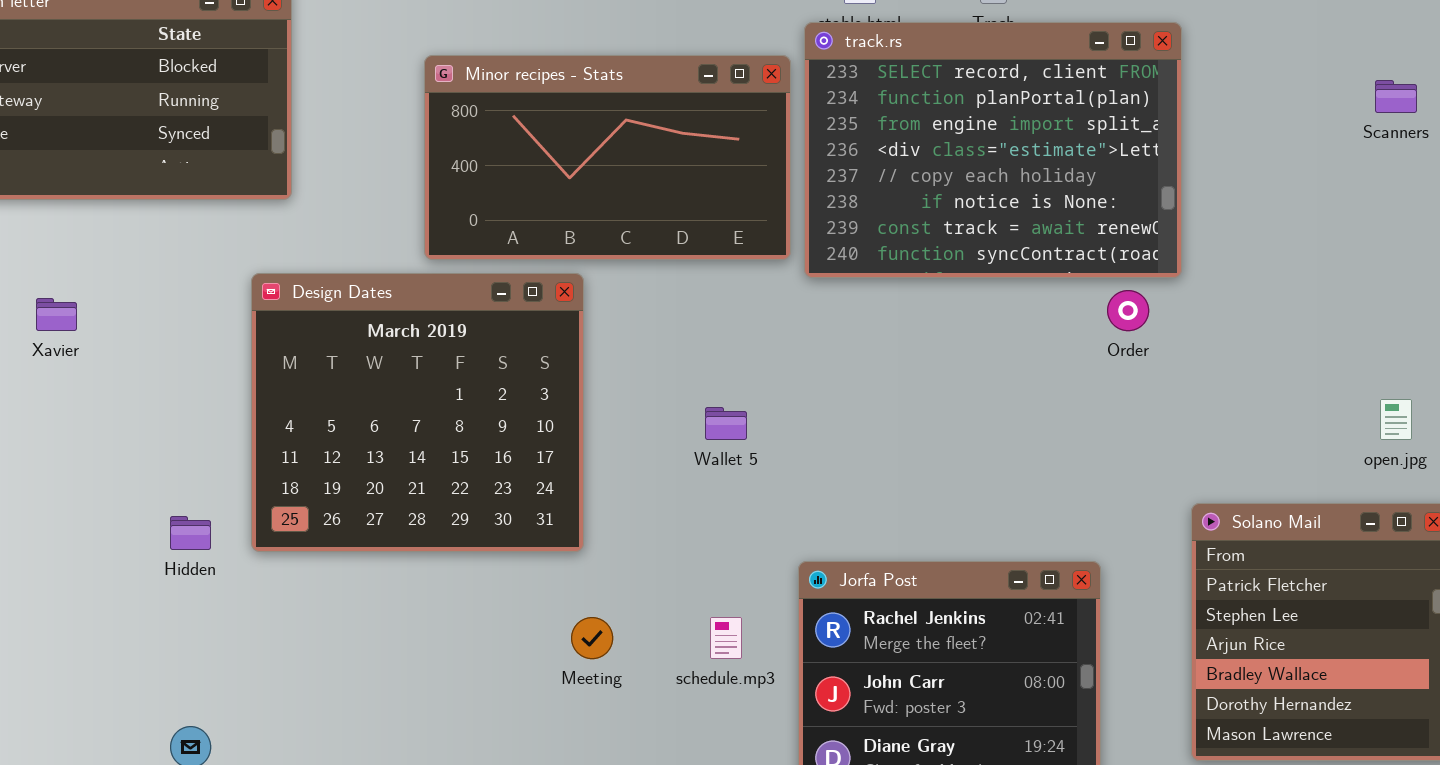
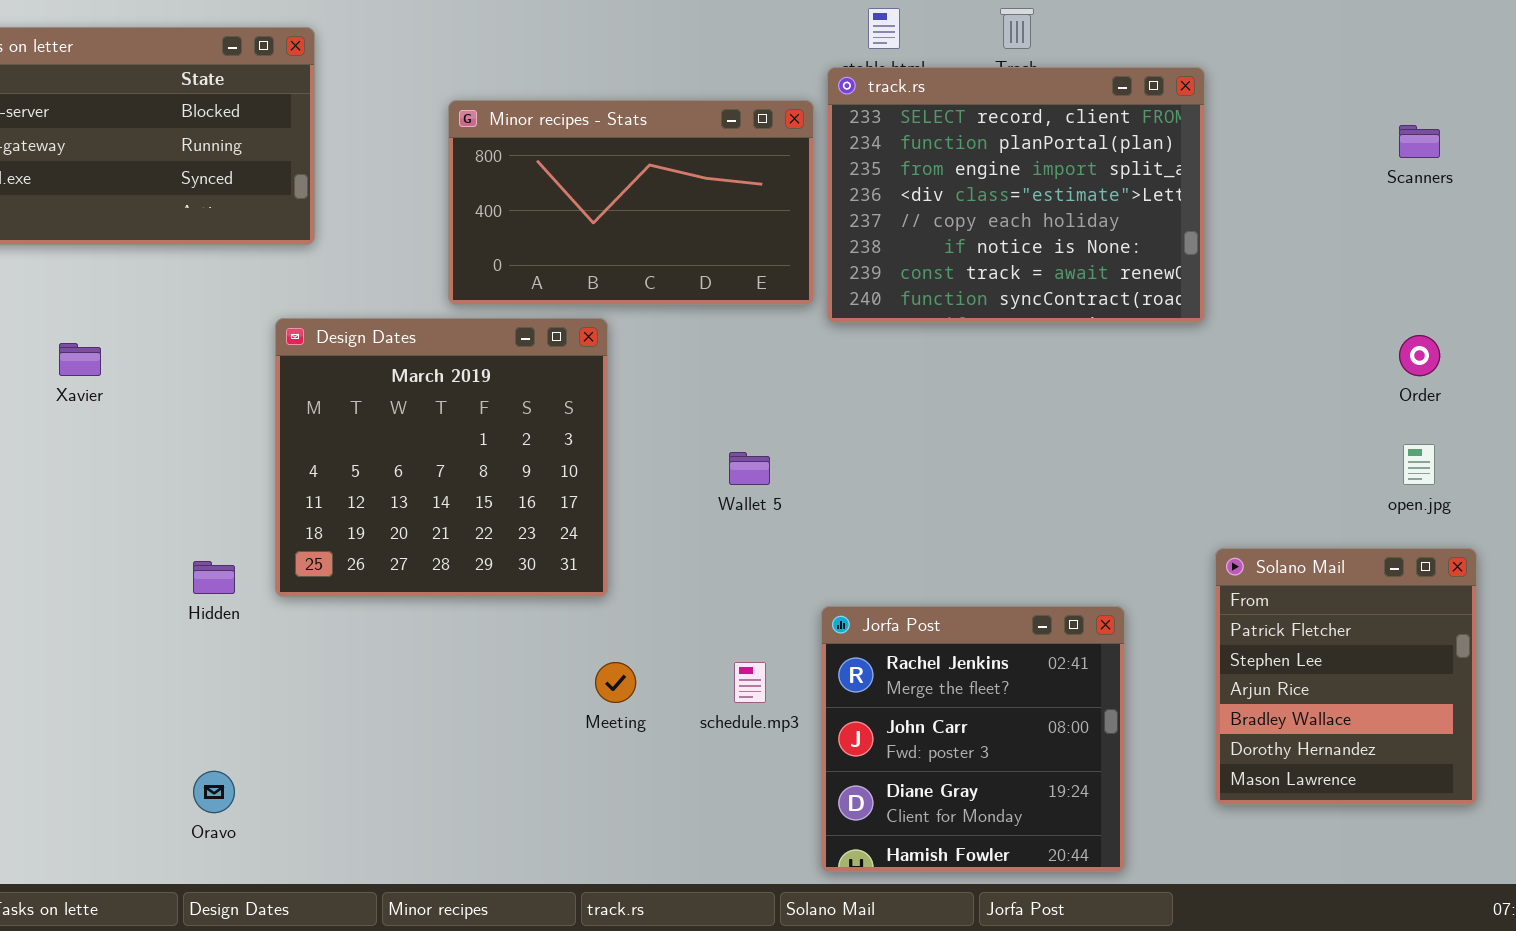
Order: [1107,290,1149,331] -> [1399,335,1440,376], moved

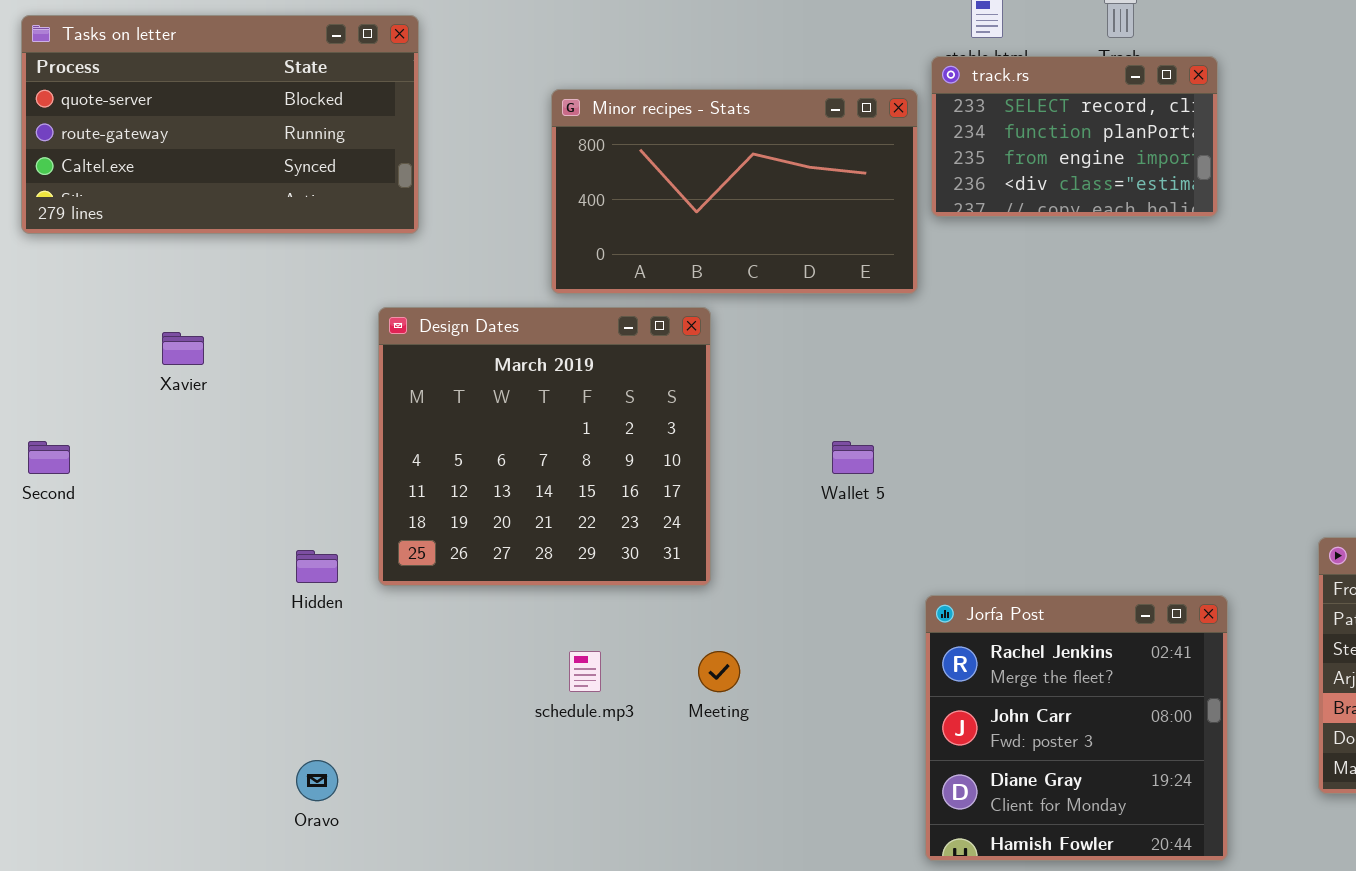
track.rs: [827,67,1205,323] -> [931,56,1218,217], resized
schedule.mp3: [734,662,766,703] -> [569,651,601,692], moved

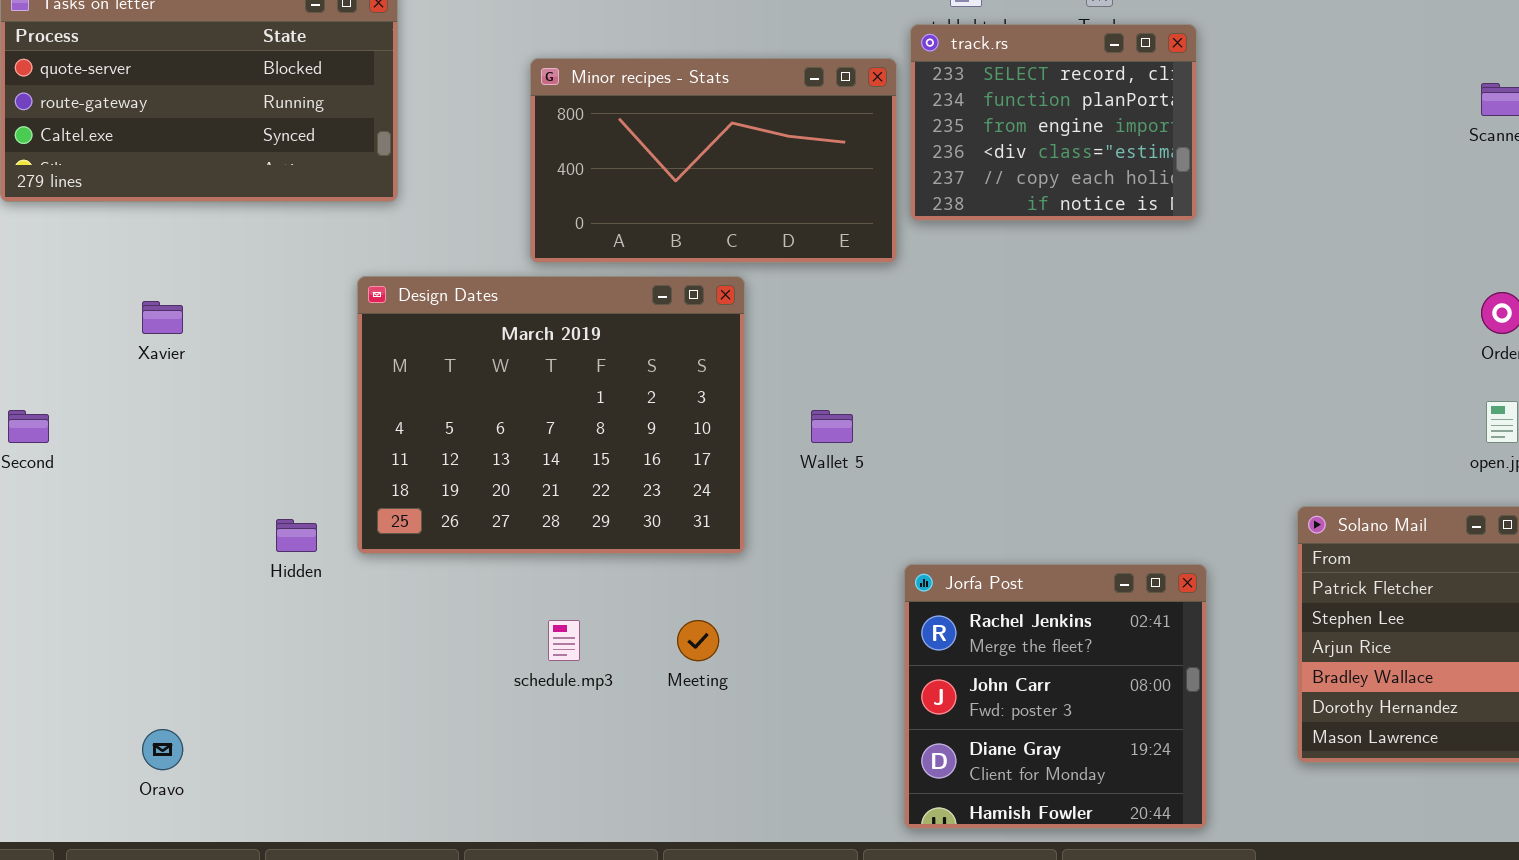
track.rs: [931,56,1218,217] -> [910,24,1197,221], resized
Design Dates: [378,307,711,586] -> [357,276,745,554], resized
Oravo: [296,760,338,801] -> [142,729,183,770], moved

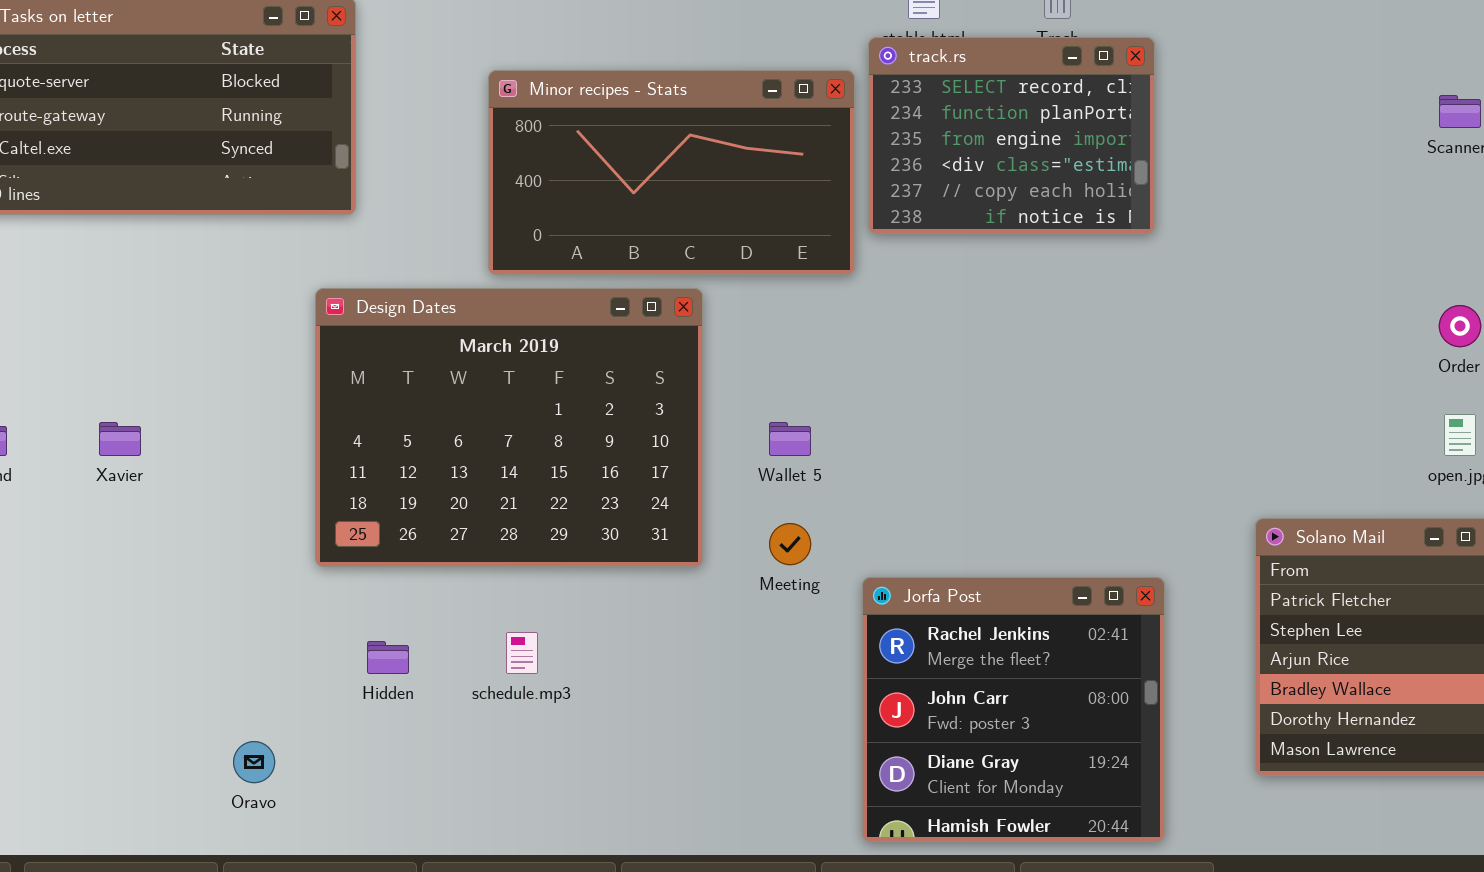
Xavier: [142,301,183,334] -> [99,422,141,456], moved
Hidden: [276,519,317,552] -> [367,641,409,674], moved
Meeting: [677,620,719,661] -> [769,523,811,565], moved
Oravo: [142,729,183,770] -> [233,741,275,783], moved

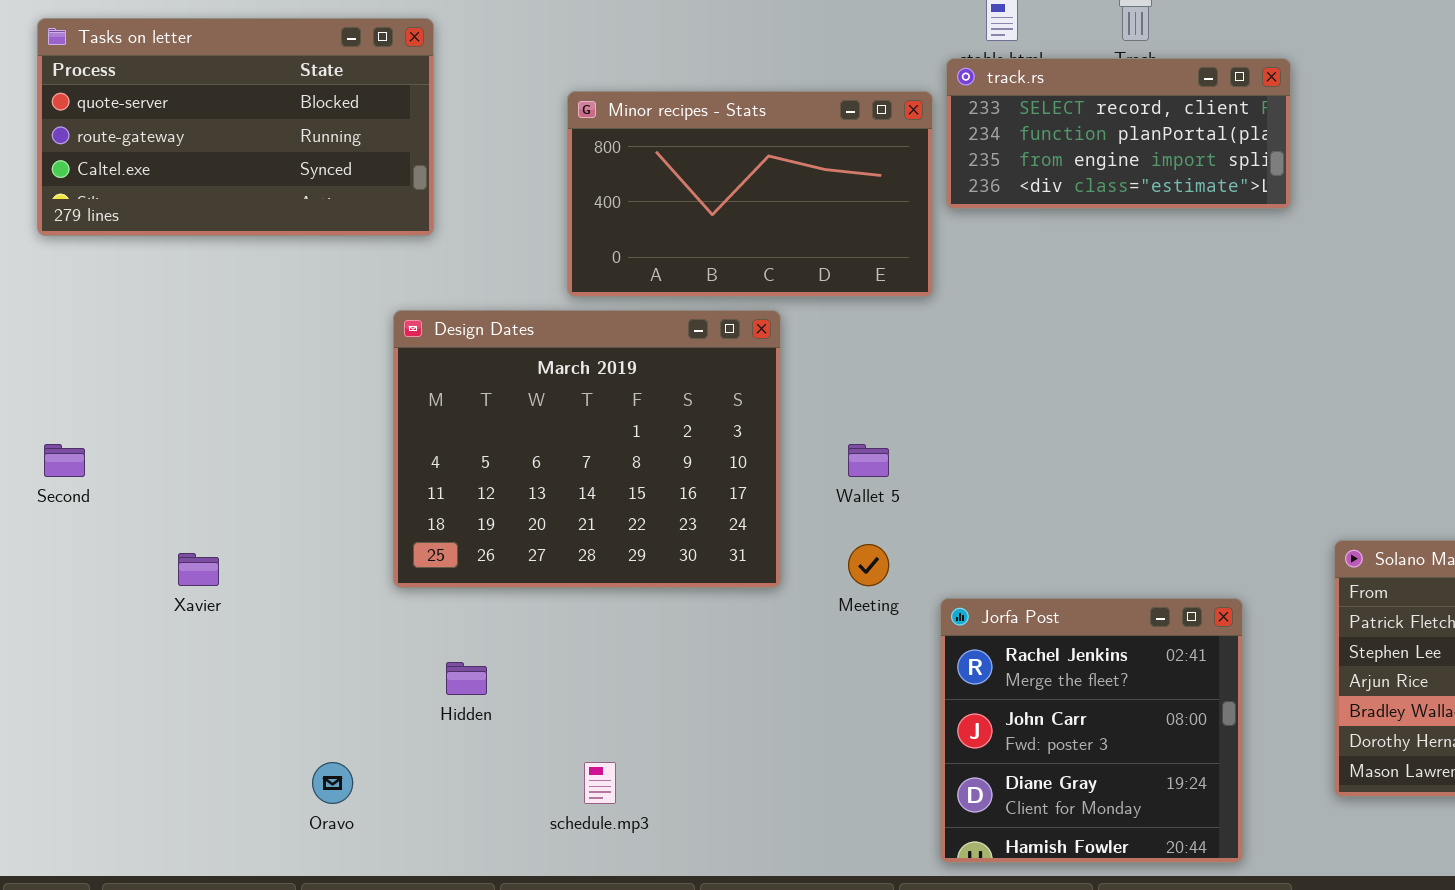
track.rs: [868,37,1155,234] -> [946,58,1291,209], resized
Xavier: [99,422,141,456] -> [178,553,219,586], moved
schedule.mp3: [506,632,538,674] -> [584,762,616,804], moved

